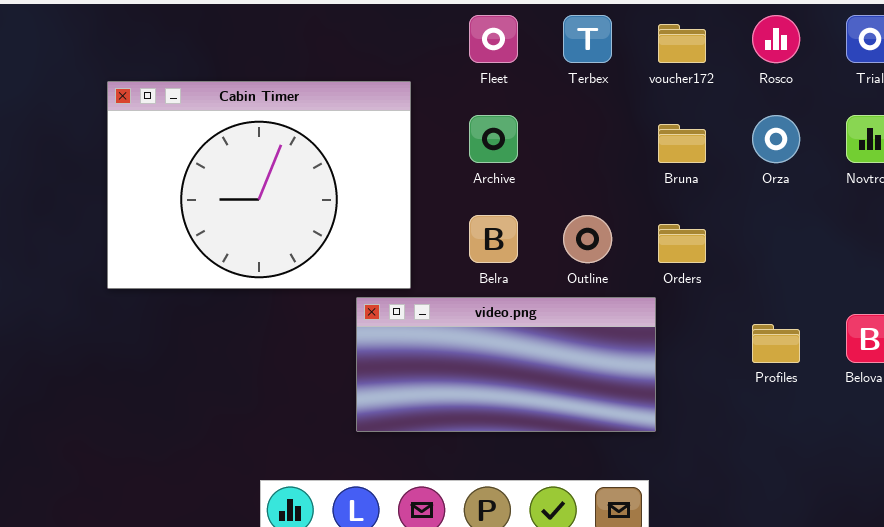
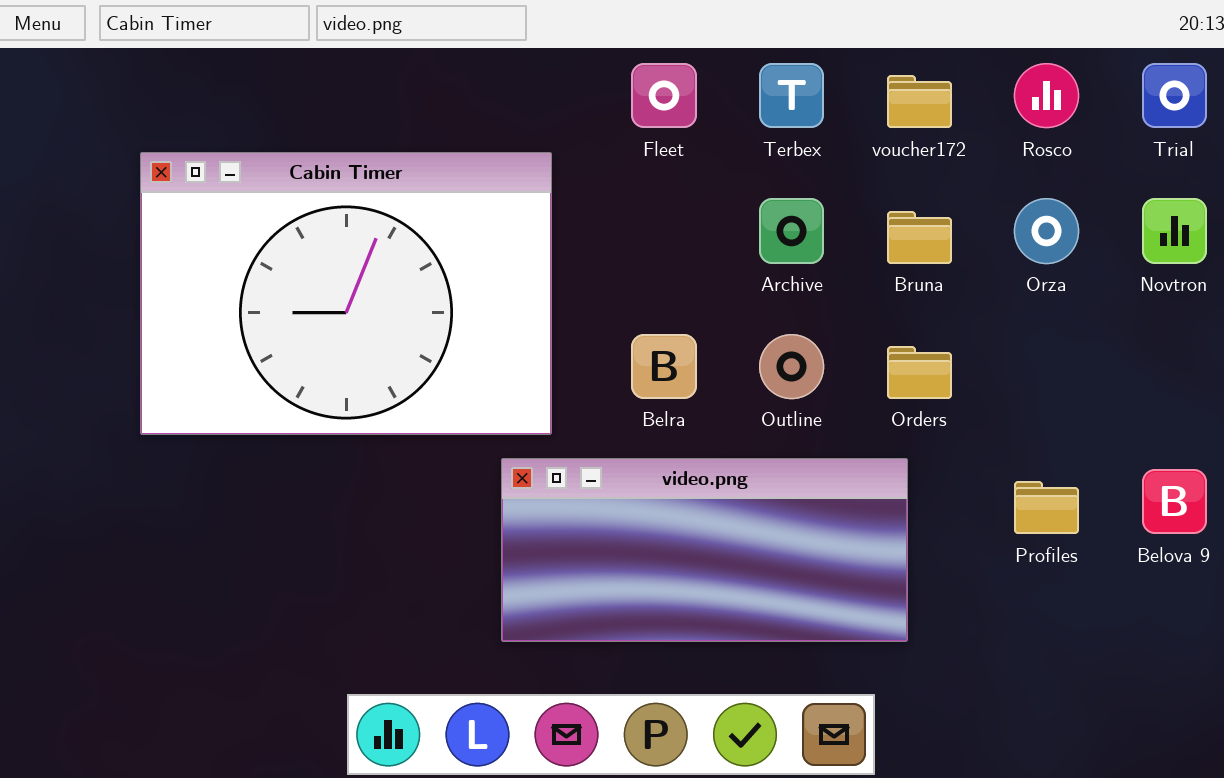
Archive: [469,115,518,163] -> [759,198,824,264], moved
video.png: [356,297,656,432] -> [501,458,908,642], moved

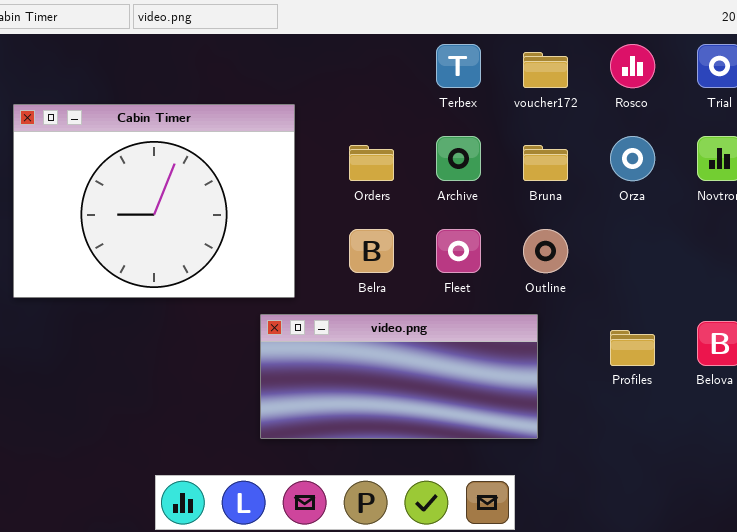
Fleet: [631,63,697,128] -> [436,229,481,273], moved
Outline: [759,334,824,399] -> [523,229,568,273], moved
Orders: [887,346,952,399] -> [349,145,394,181], moved

